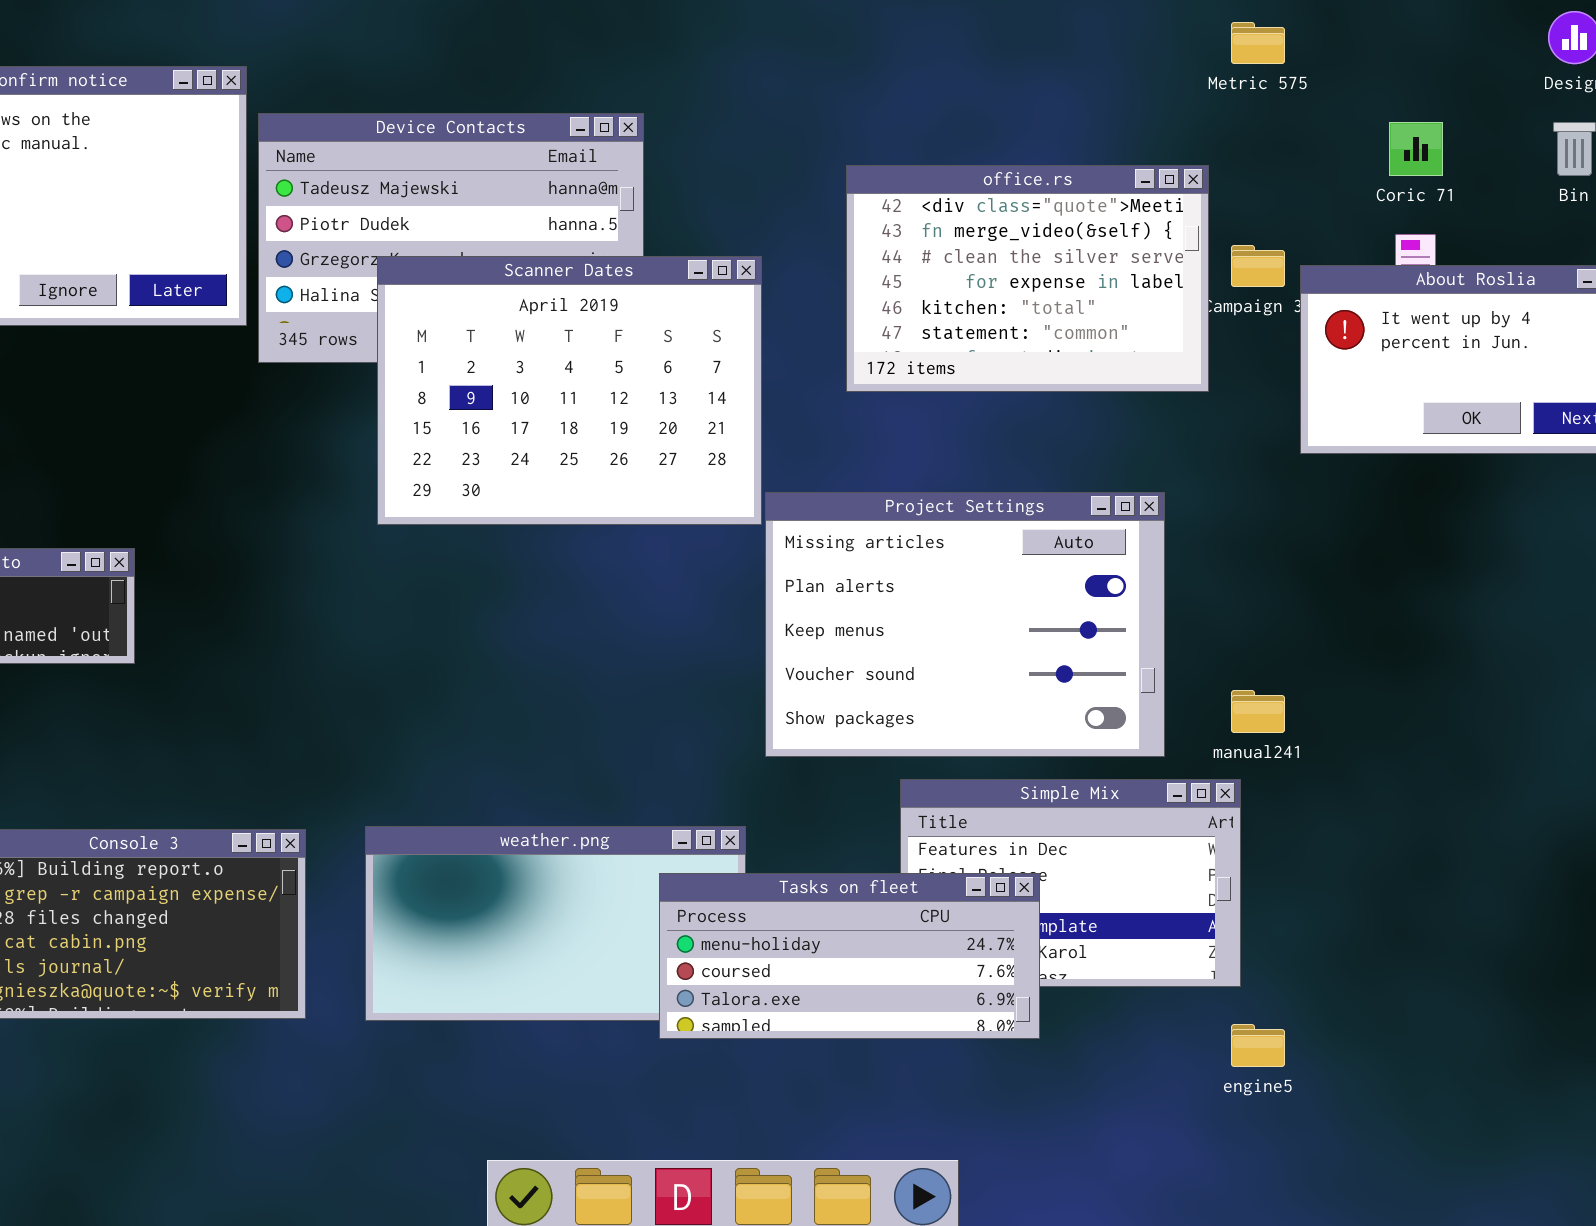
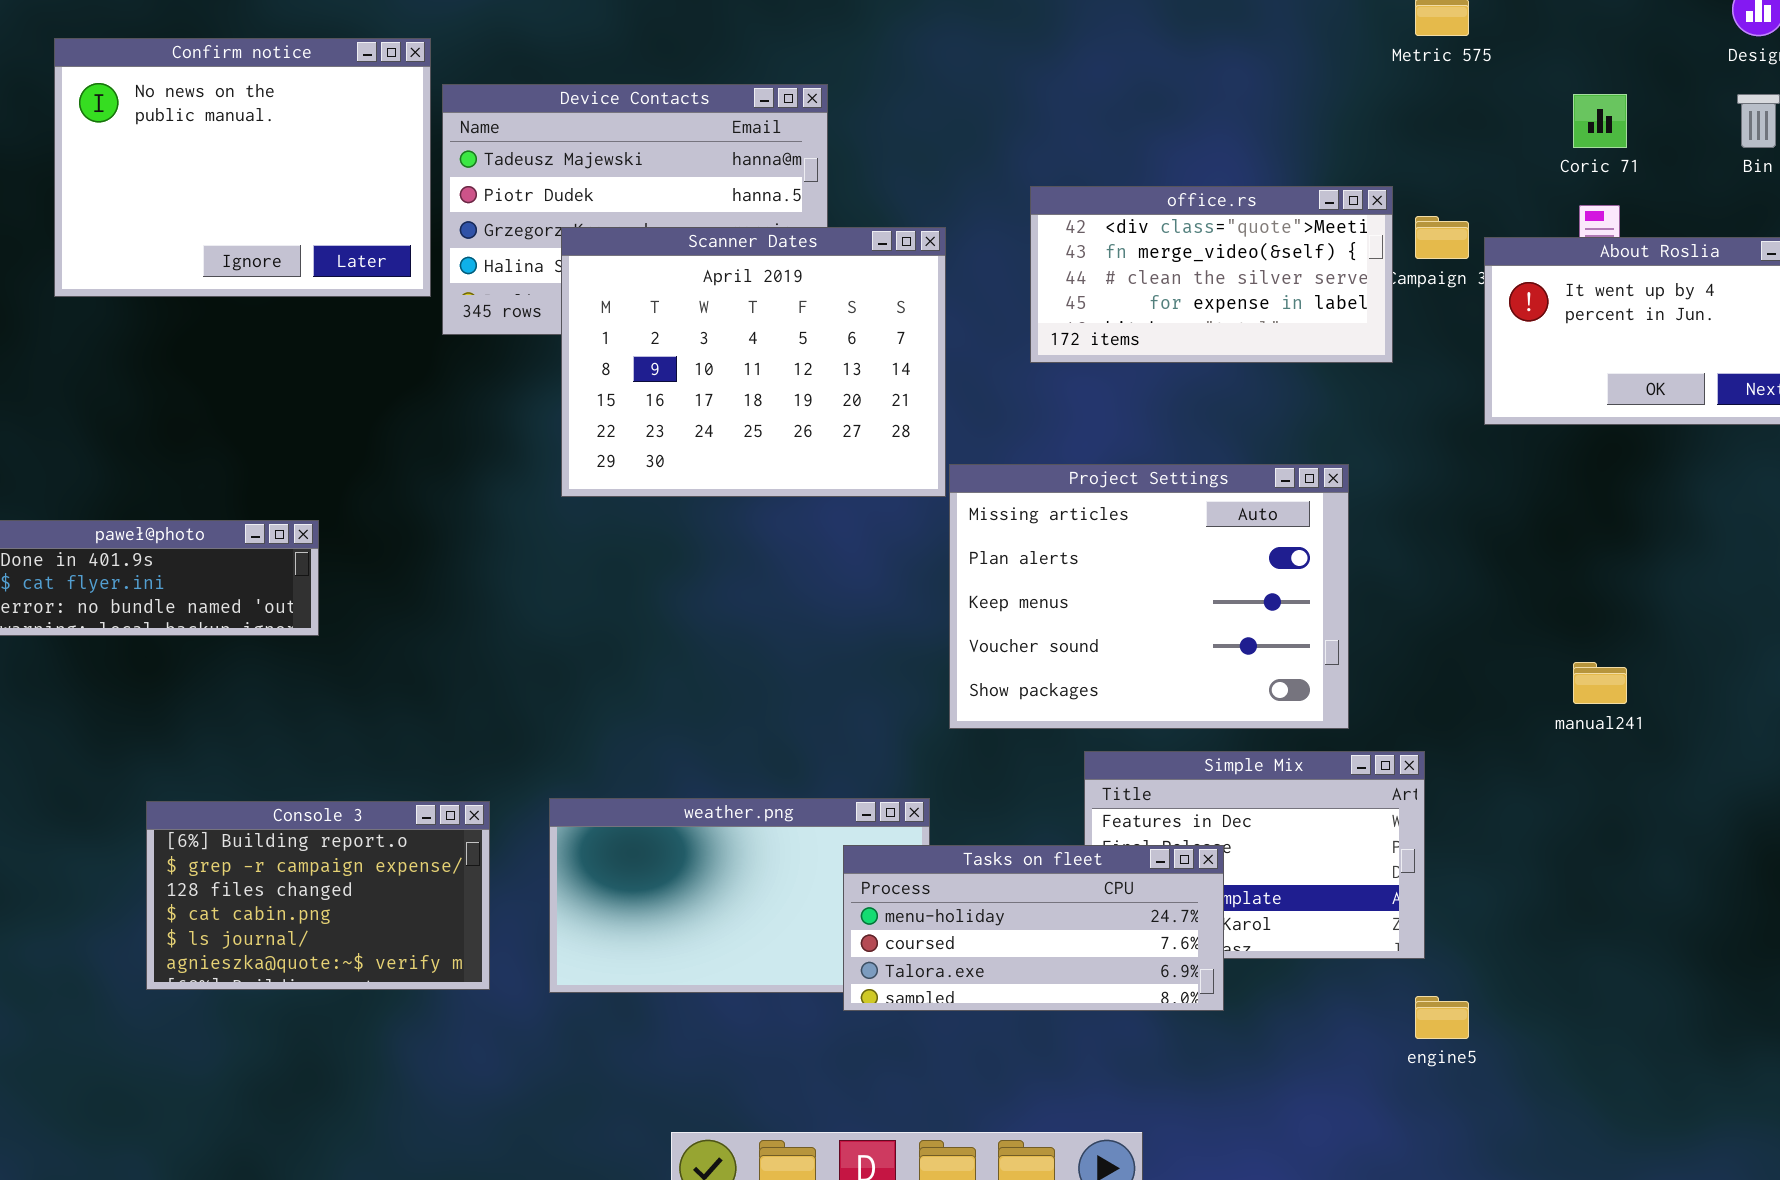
office.rs: [846,165,1209,392] -> [1030,186,1393,363], resized
manual241: [1231,690,1285,733] -> [1573,662,1627,704], moved

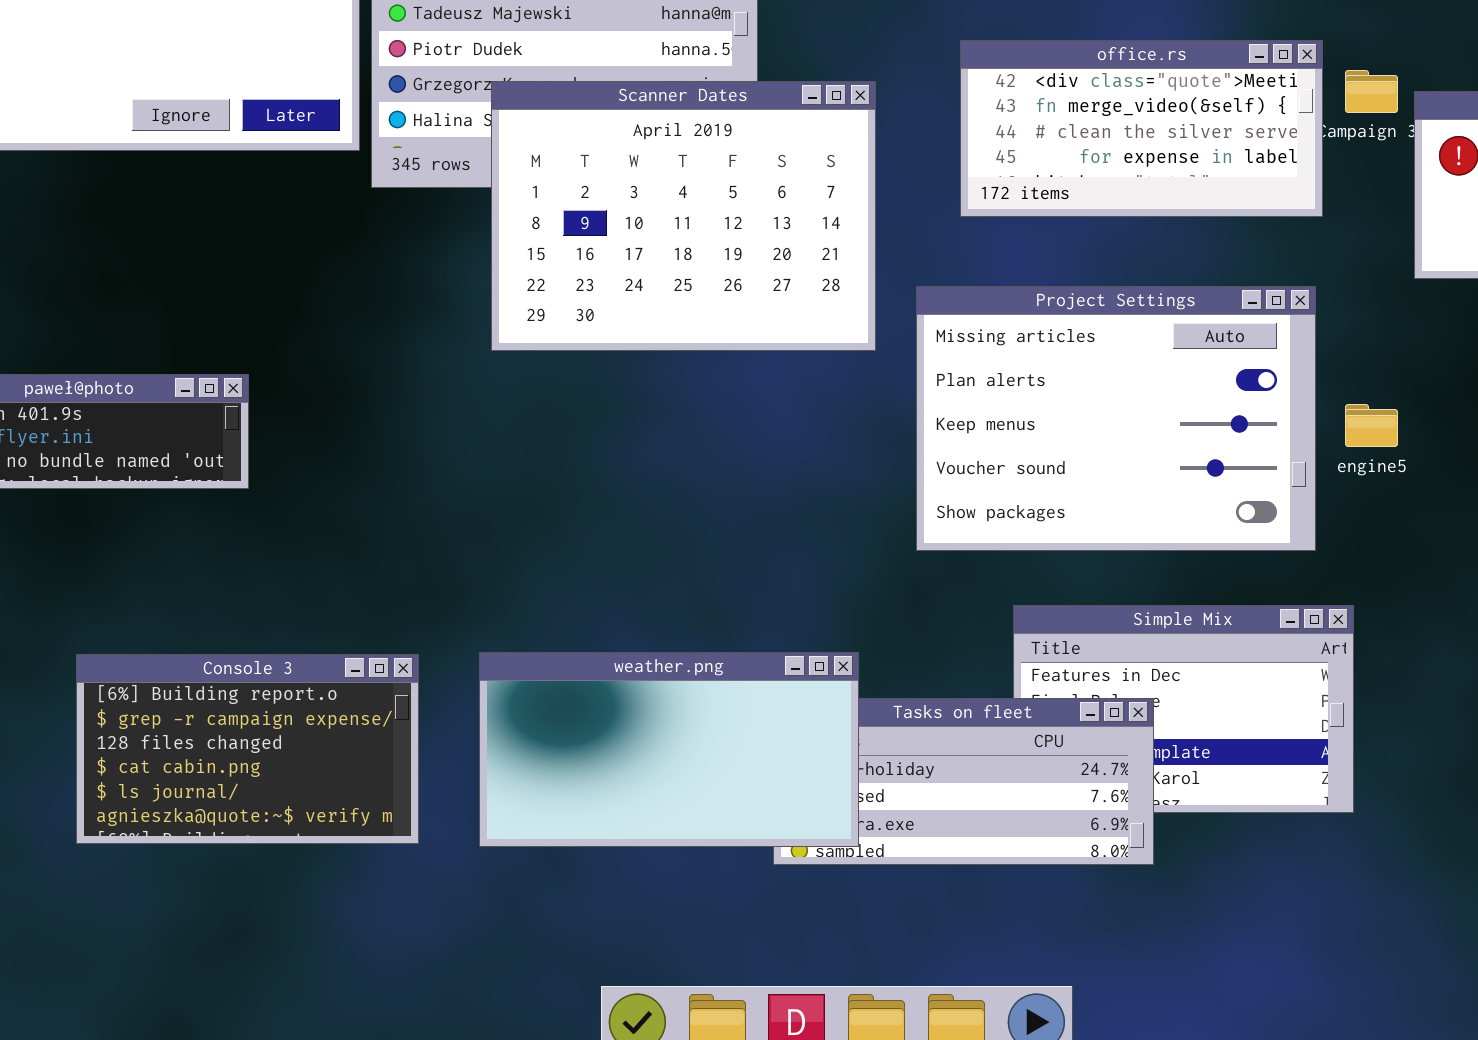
Project Settings: [949,464,1349,729] -> [916,286,1316,551], moved
weather.png: [549,798,930,993] -> [479,652,859,847], raised
engine5: [1415,996,1469,1039] -> [1345,404,1398,447], moved

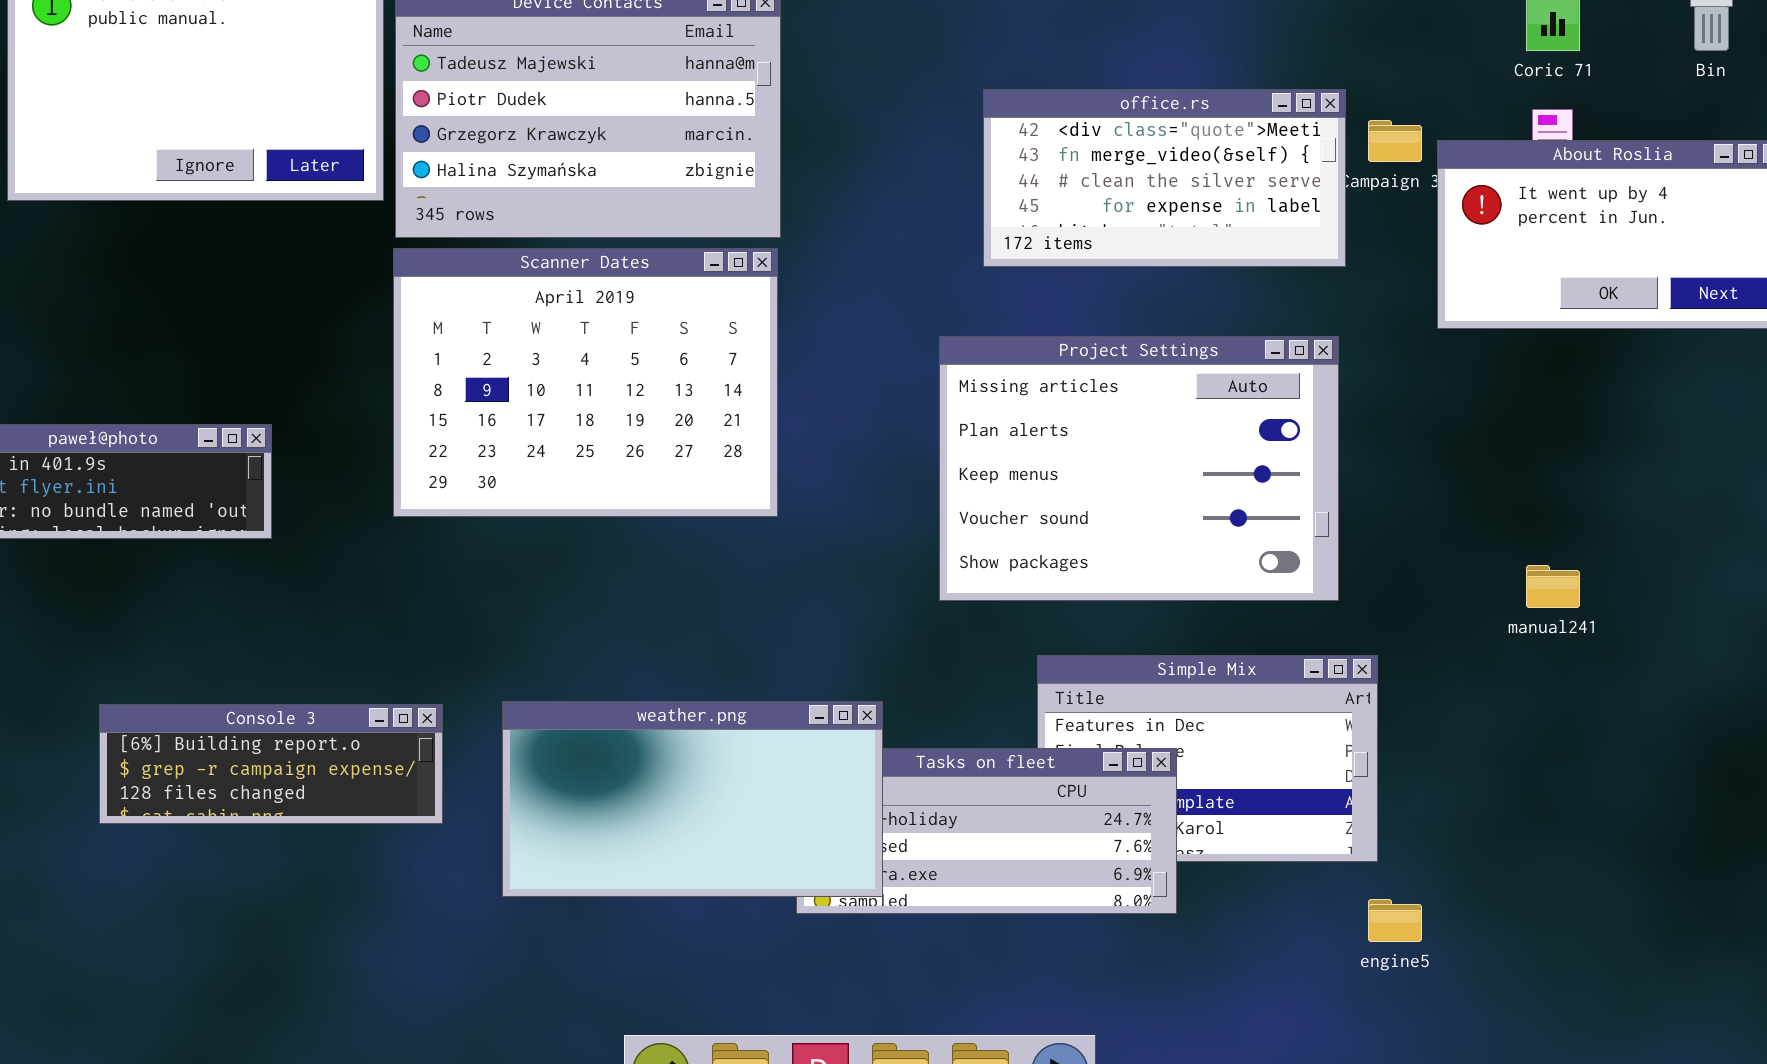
Scanner Dates: [491,81,876,351] -> [393,248,778,517], moved
engine5: [1345,404,1398,447] -> [1368,899,1422,942], moved
Console 3: [76,654,419,844] -> [99,704,443,824], resized

